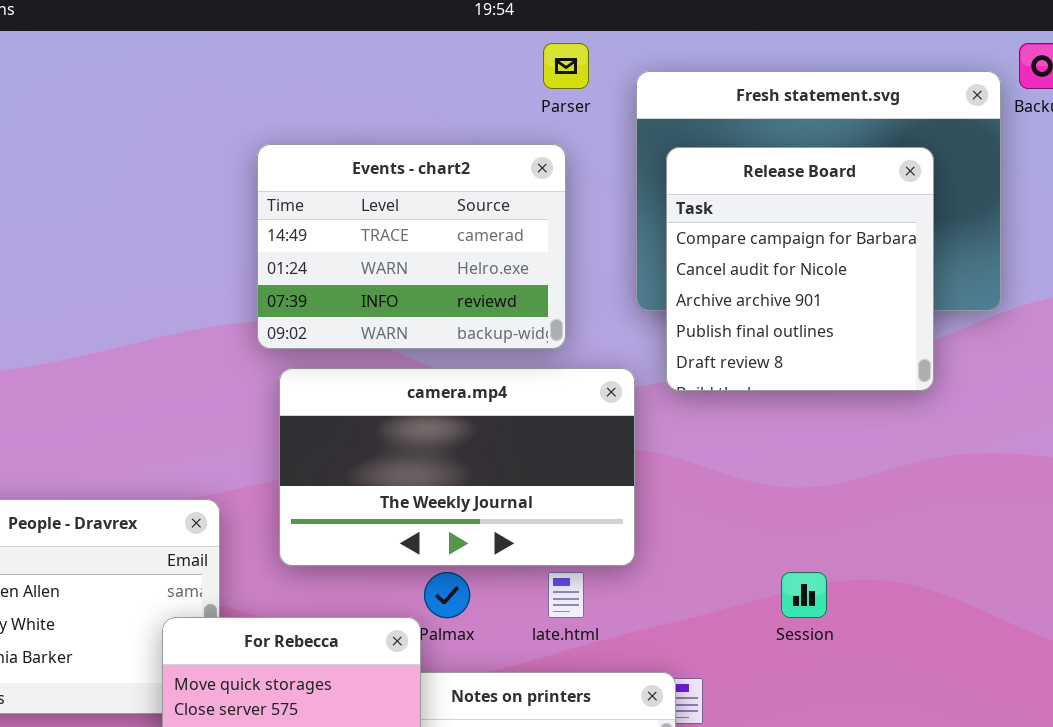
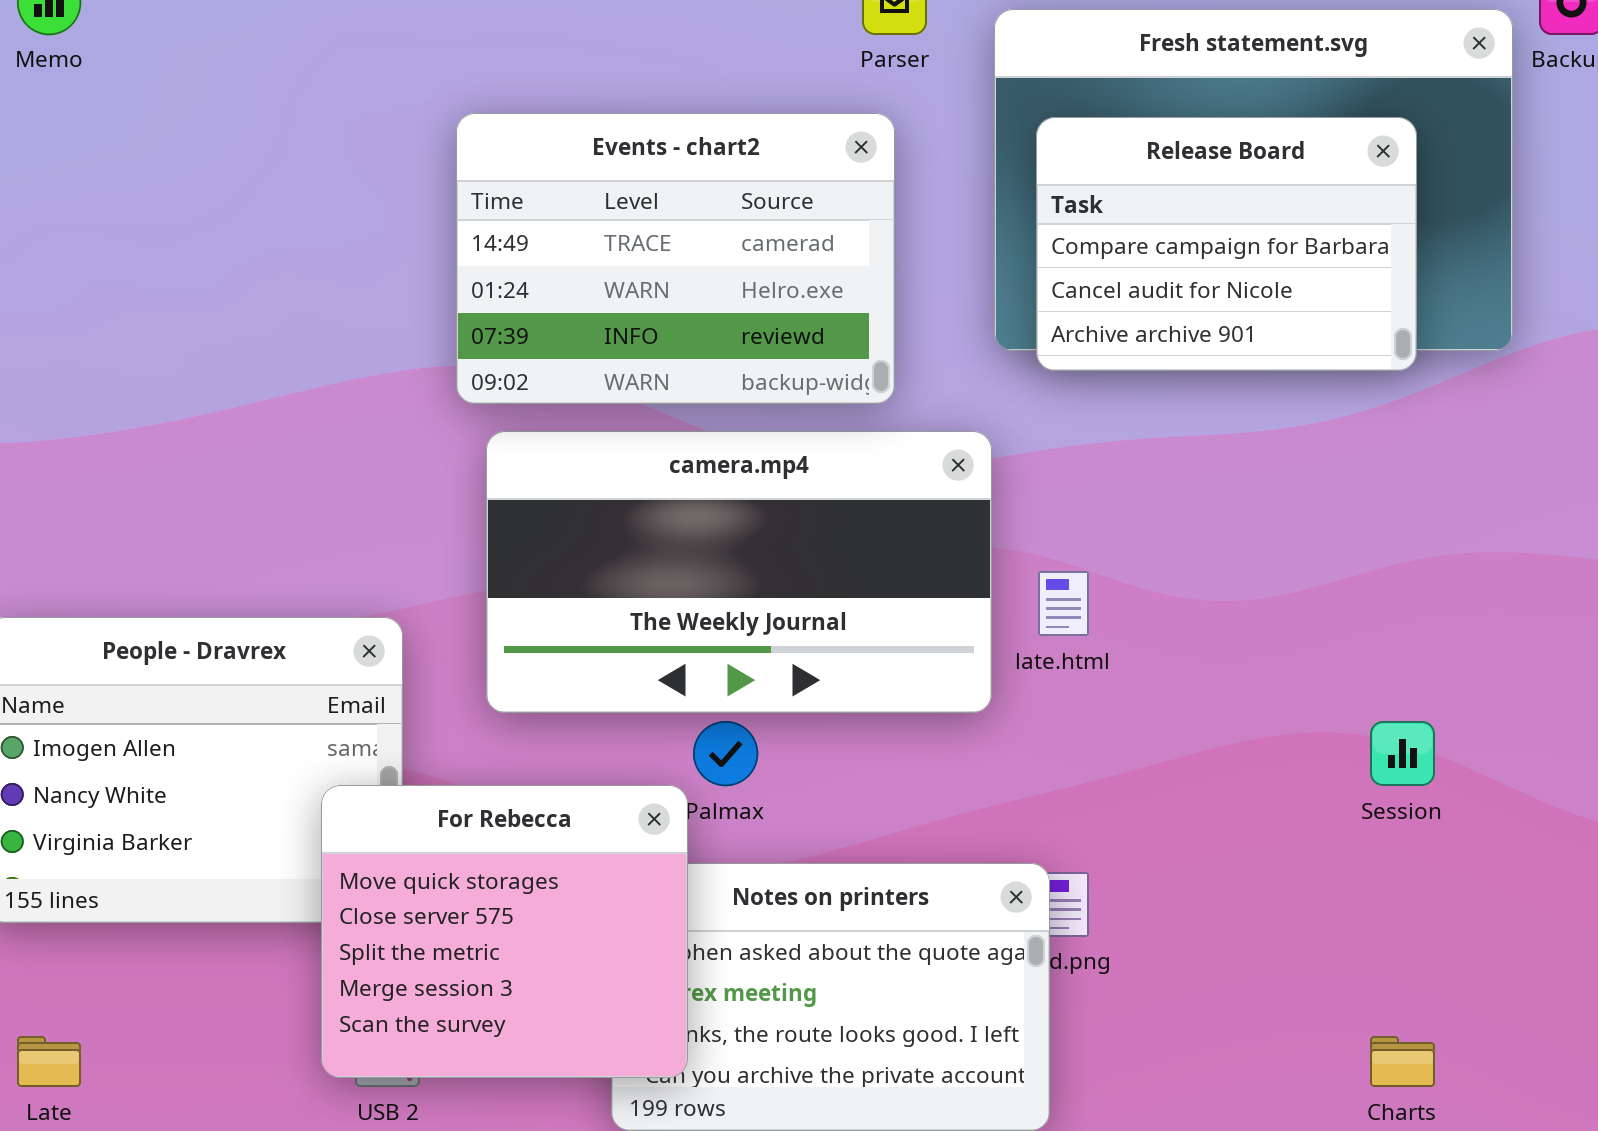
Release Board: [666,147,934,391] -> [1036,117,1417,371], resized
late.html: [548,572,584,618] -> [1038,571,1089,636], moved
Session: [781,572,827,618] -> [1370,721,1435,786], moved

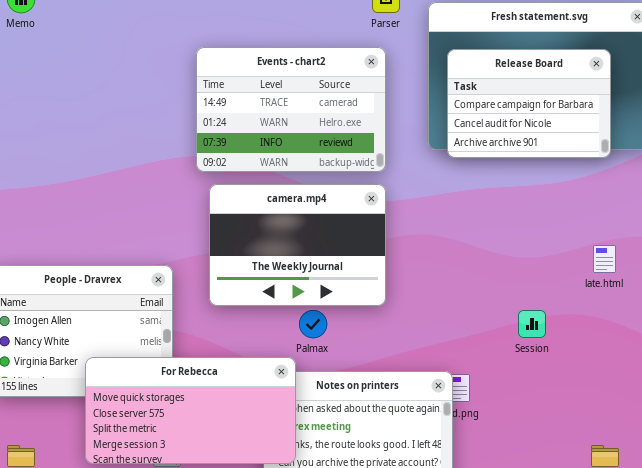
camera.mp4: [486,431,992,713] -> [209,184,386,306], resized
late.html: [1038,571,1089,636] -> [593,245,616,273], moved
Session: [1370,721,1435,786] -> [518,310,546,338], moved
For Rebecca: [321,785,688,1078] -> [85,357,296,464], resized

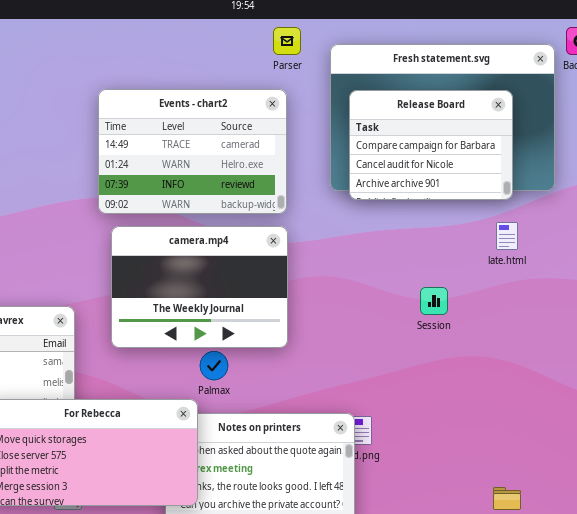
late.html: [593,245,616,273] -> [496,222,518,250], moved
Session: [518,310,546,338] -> [420,287,448,315], moved

